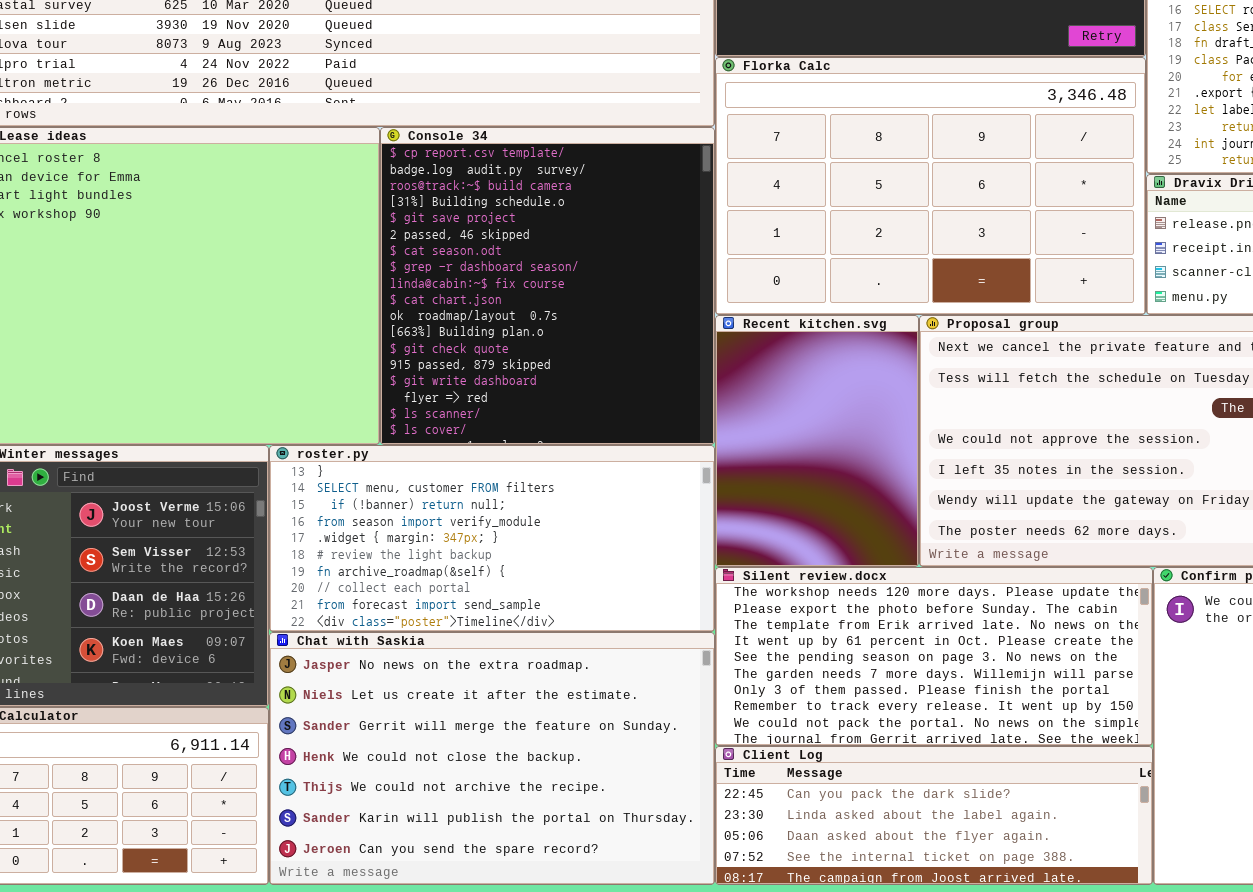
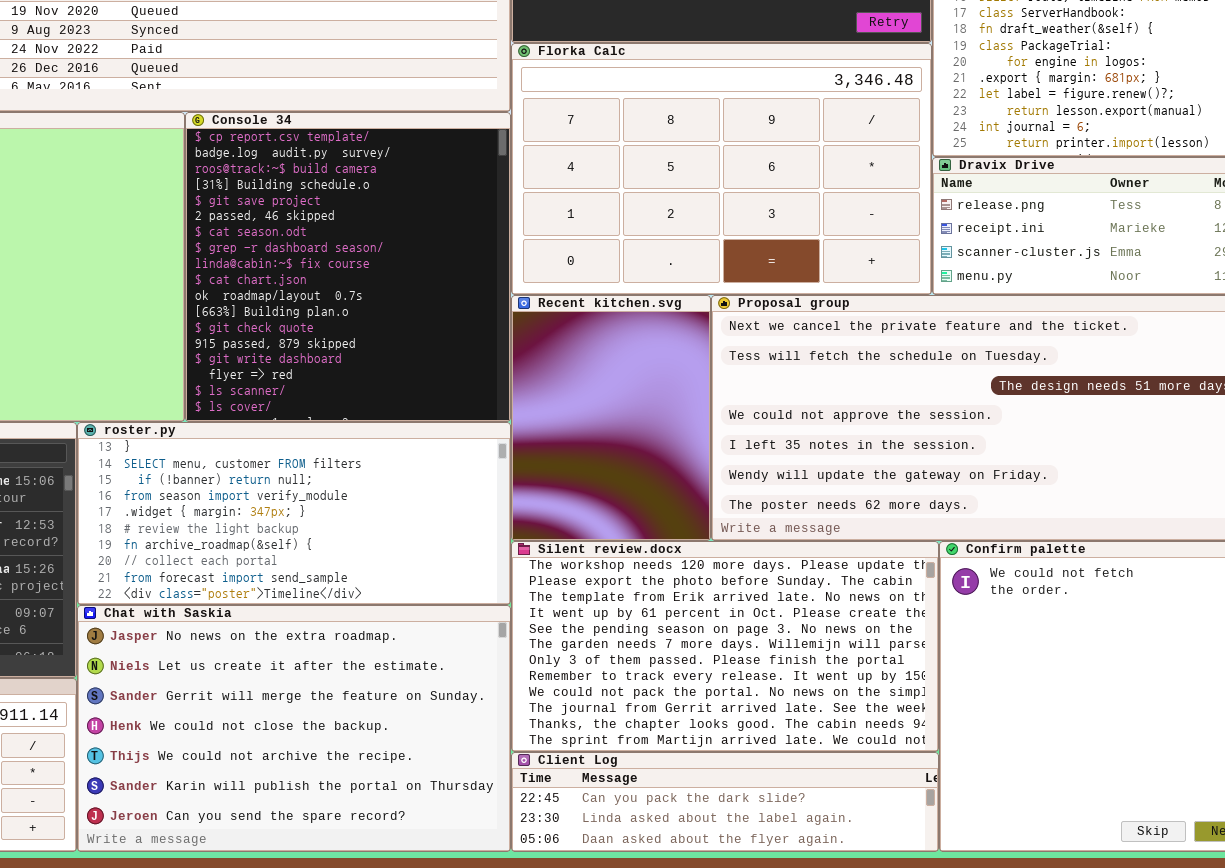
Silent review.docx: [715,567,1153,746] -> [511,541,939,752], resized
Client Log: [715,746,1153,885] -> [511,752,939,852], resized

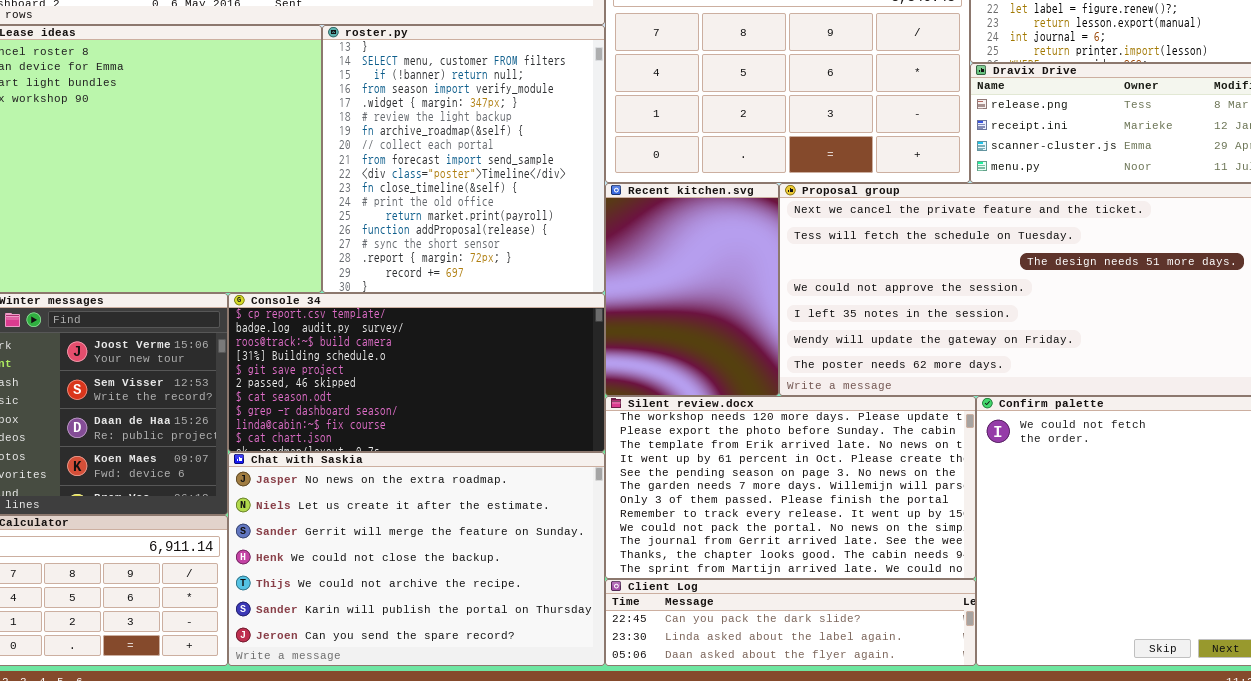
Console 34: [185,112,511,422] -> [228,293,605,452], moved, resized
roster.py: [77,422,511,605] -> [322,25,605,293], moved, resized

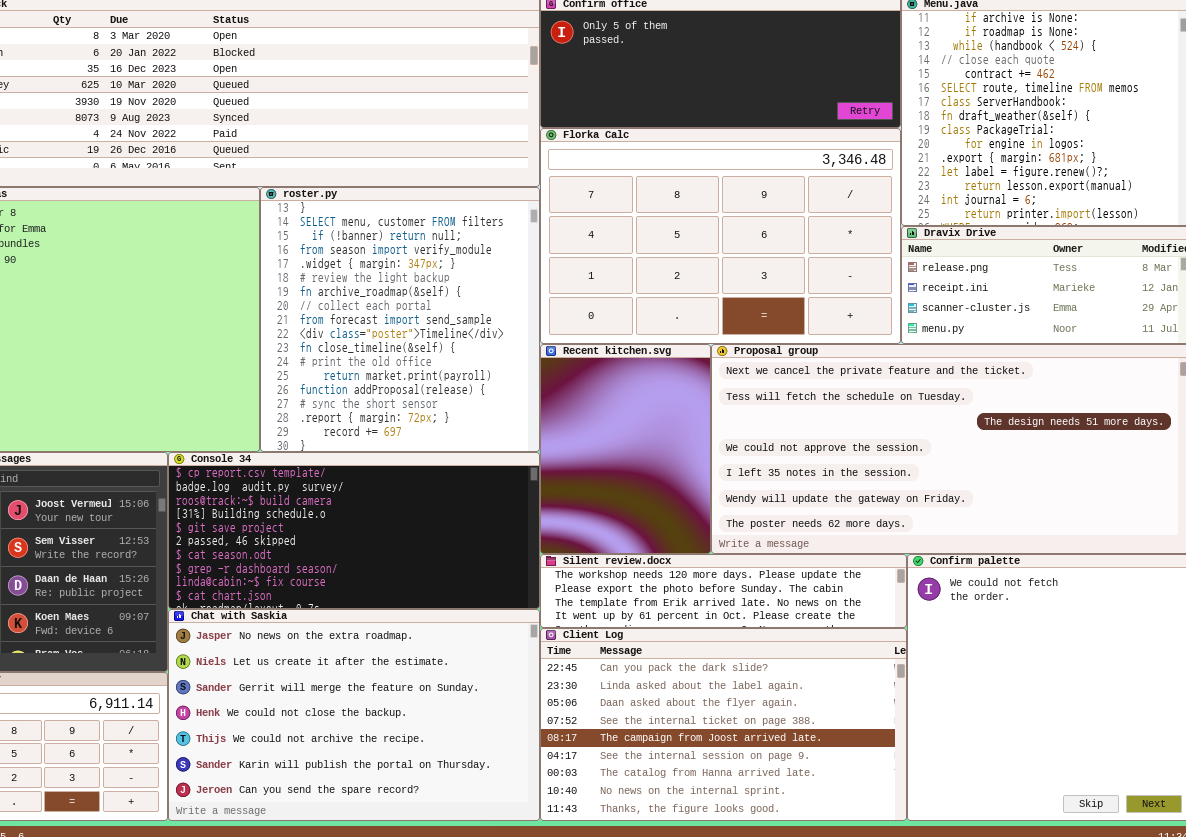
Silent review.docx: [605,396,976,579] -> [540,554,907,628], resized
Client Log: [605,579,976,666] -> [540,628,907,821], resized

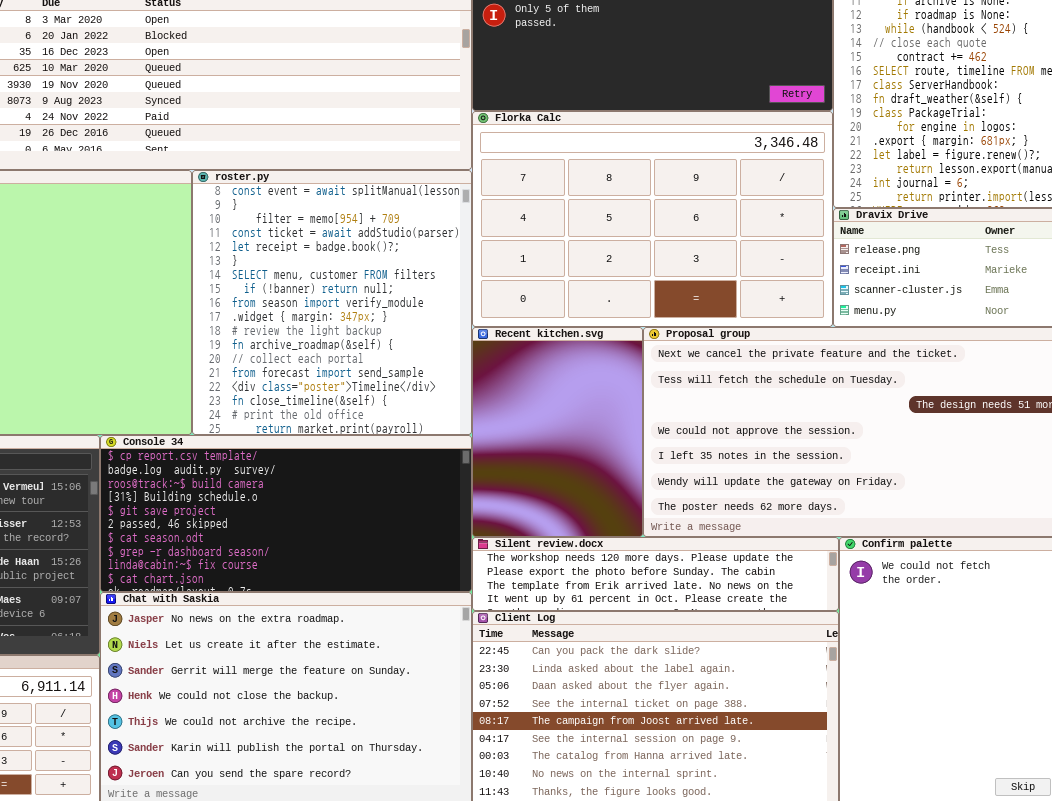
roster.py: [260,187,540,452] -> [192,170,472,435], scrolled up 5 rows

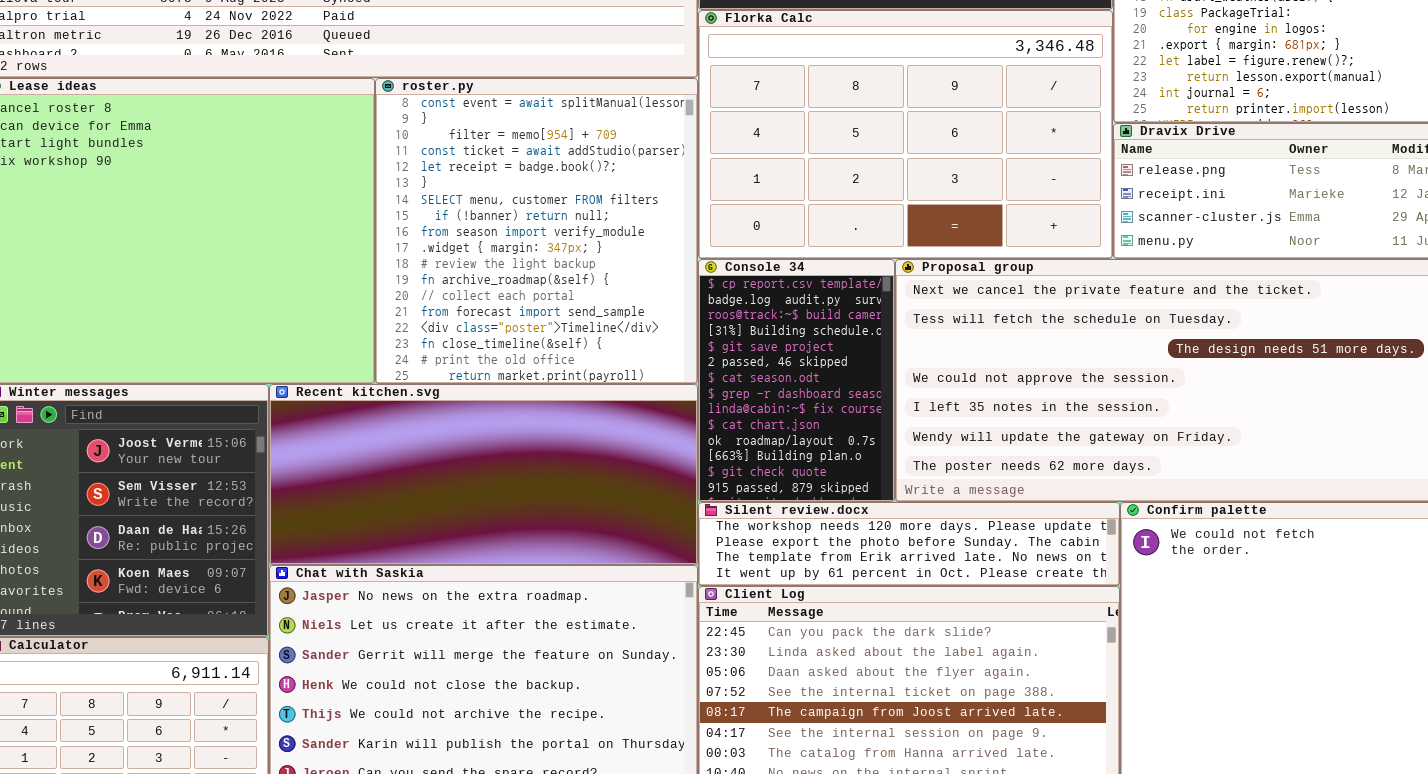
Recent kitchen.svg: [472,327,643,537] -> [269,384,698,565], moved, resized
Console 34: [100,435,472,592] -> [698,259,895,502], moved, resized

